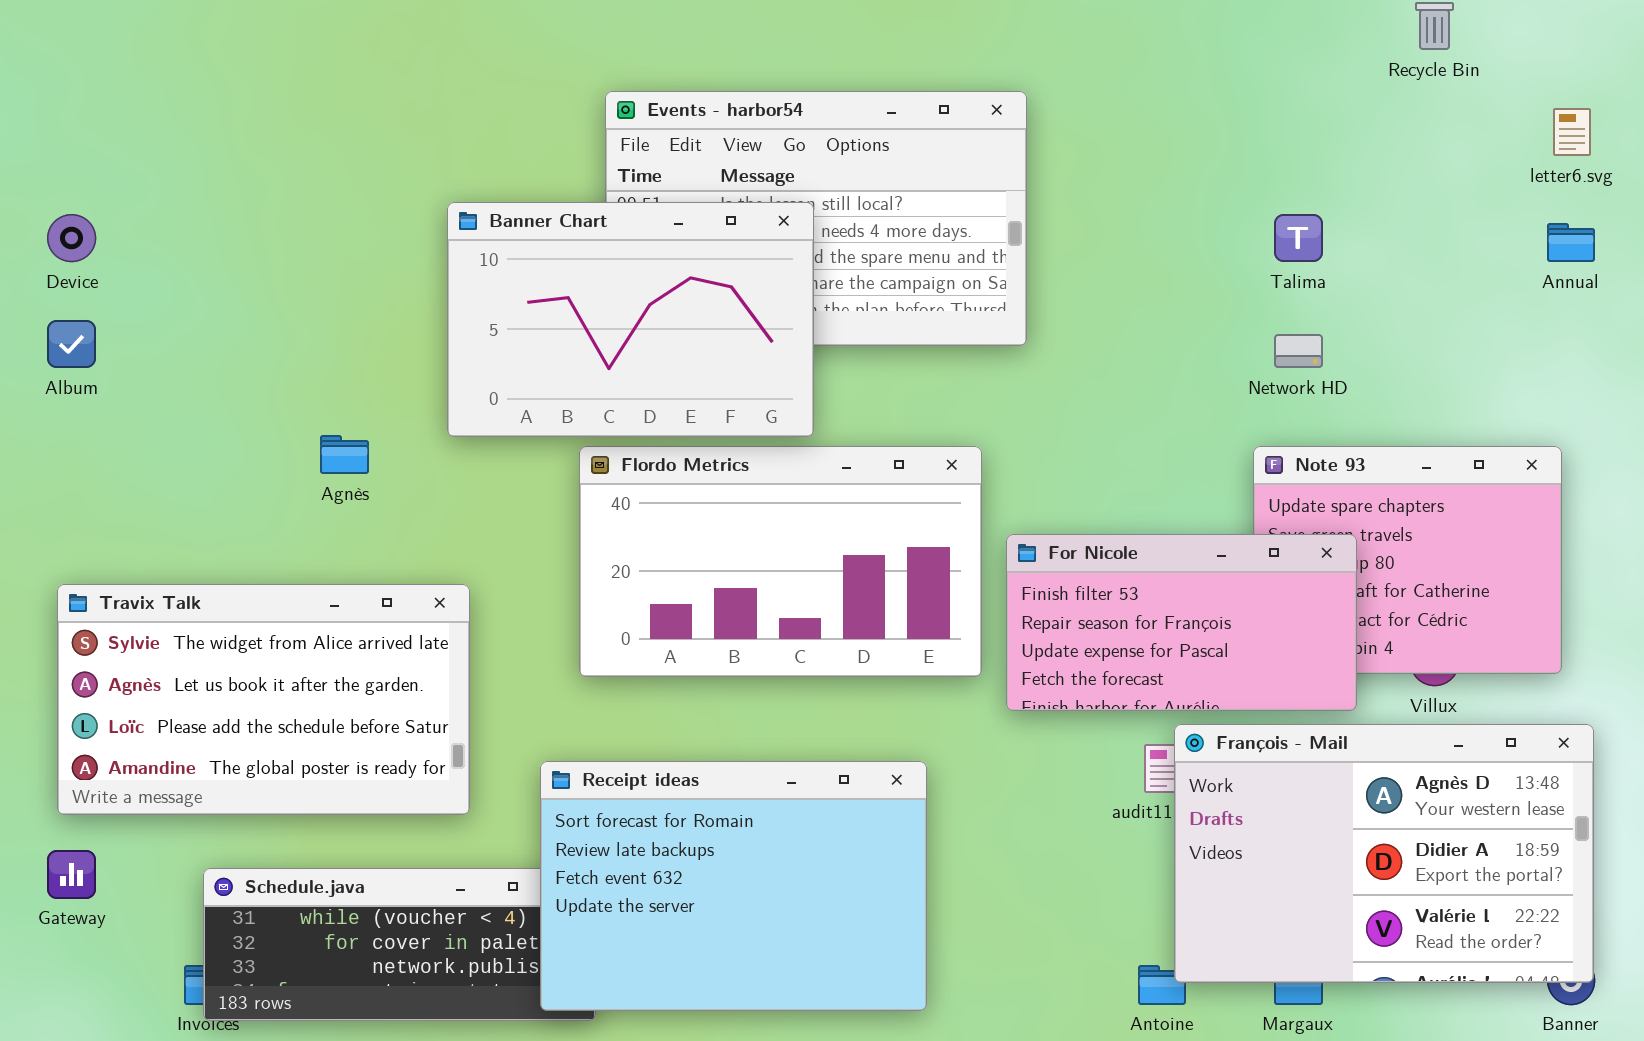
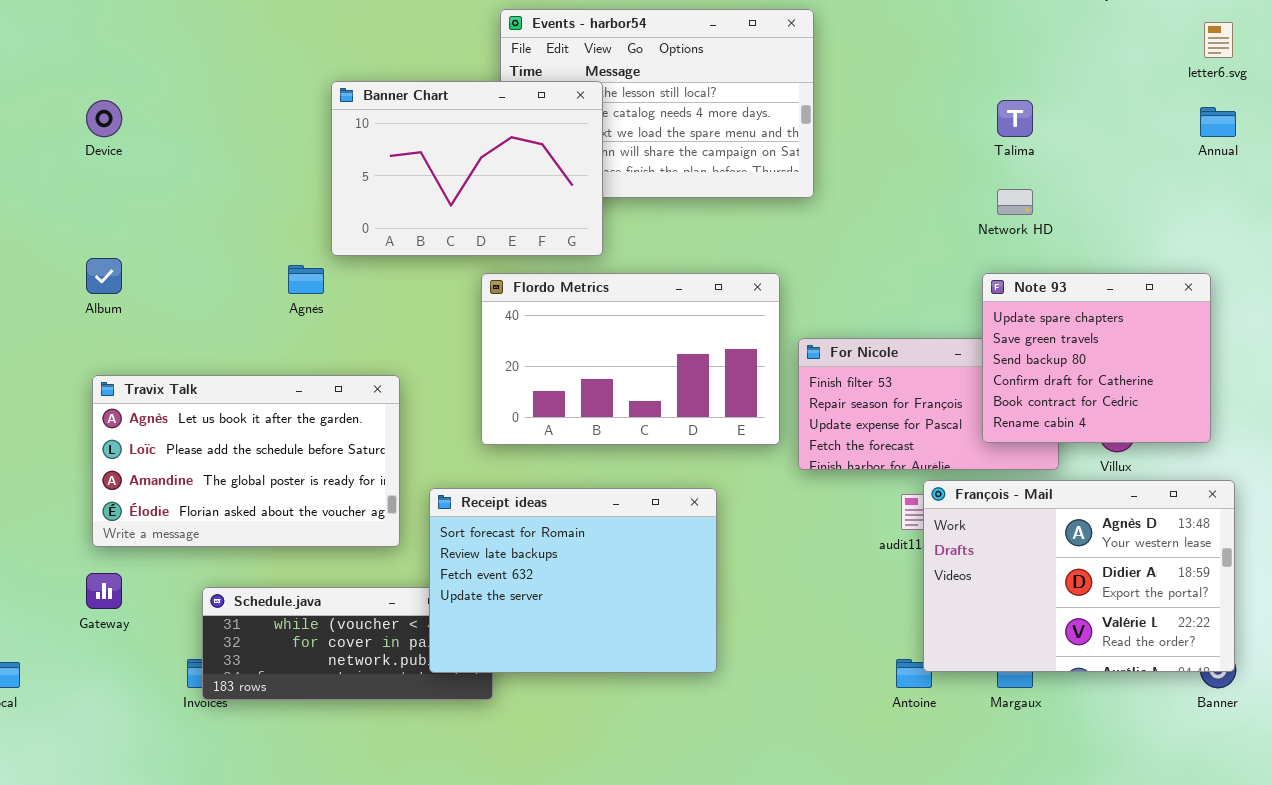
Banner Chart: [447,202,814,437] -> [331,81,603,256], moved
Album: [47,320,96,368] -> [86,258,122,294], moved
Note 93: [1253,446,1562,674] -> [982,273,1211,443], raised
Travix Talk: [57,584,470,815] -> [92,375,400,547], scrolled down 1 row
Receipt ideas: [540,761,927,1011] -> [429,488,717,673], moved

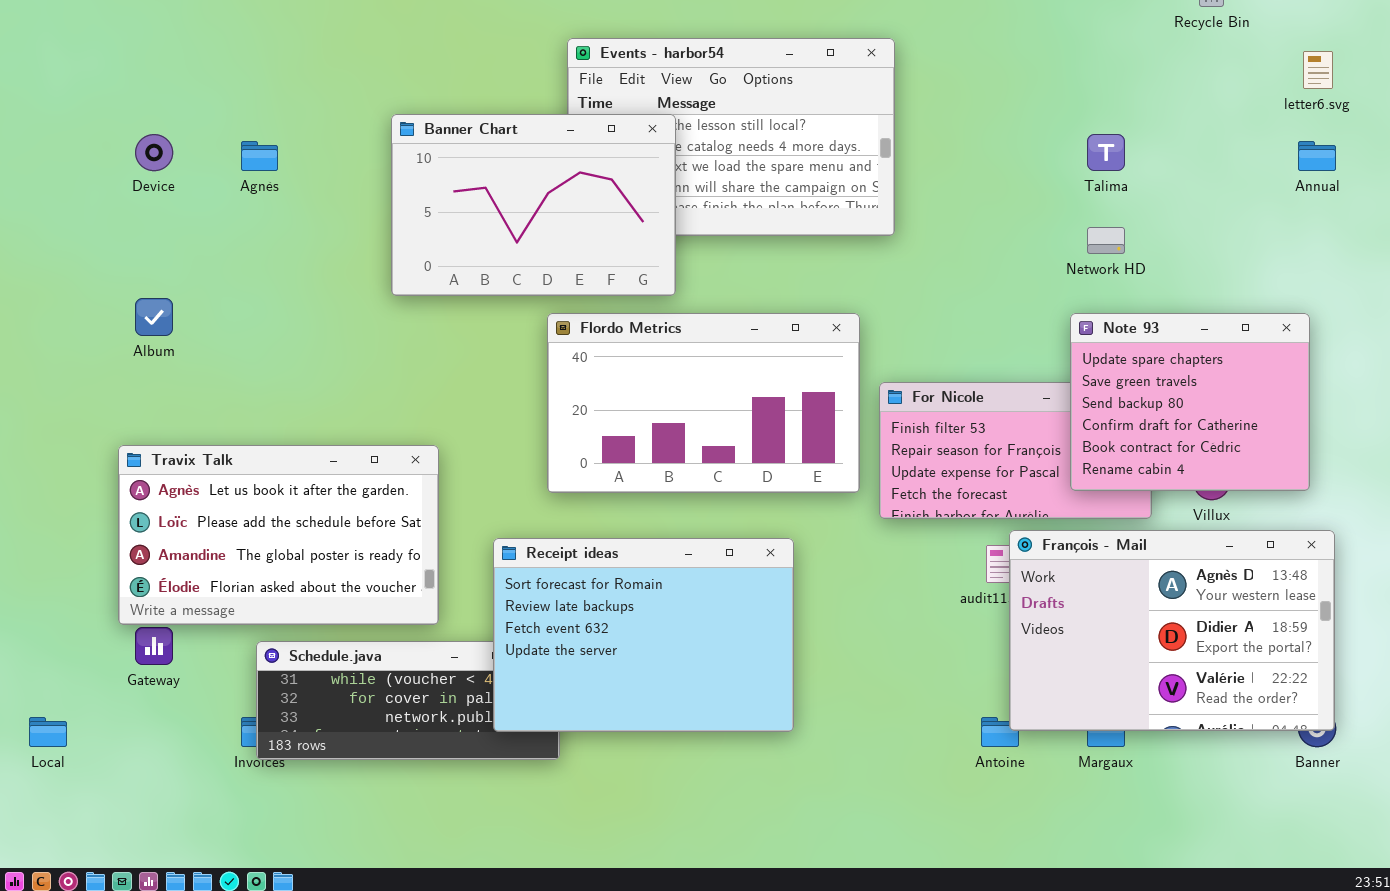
Agnès: [288,265,324,294] -> [241,141,278,171], moved
Travix Talk: [92,375,400,547] -> [118,445,439,625], moved

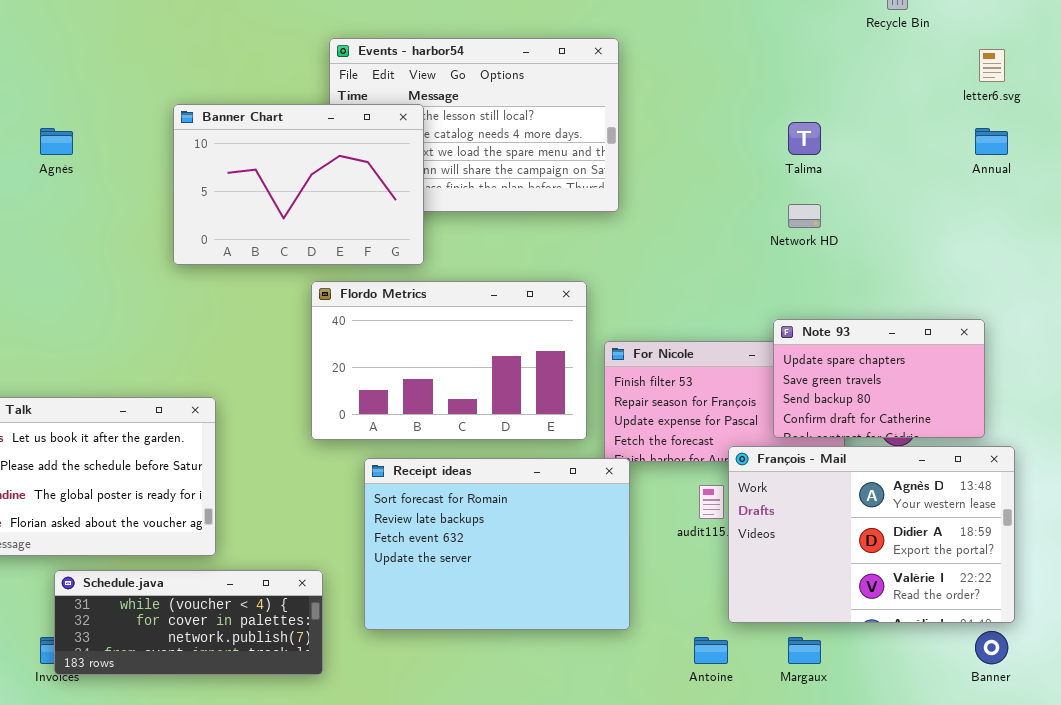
Note 93: [1070,313,1310,491] -> [773,319,985,438], resized
François - Mail: [1009,530,1335,731] -> [728,446,1015,623], moved
Receipt ideas: [493,538,794,732] -> [364,458,630,630], moved

